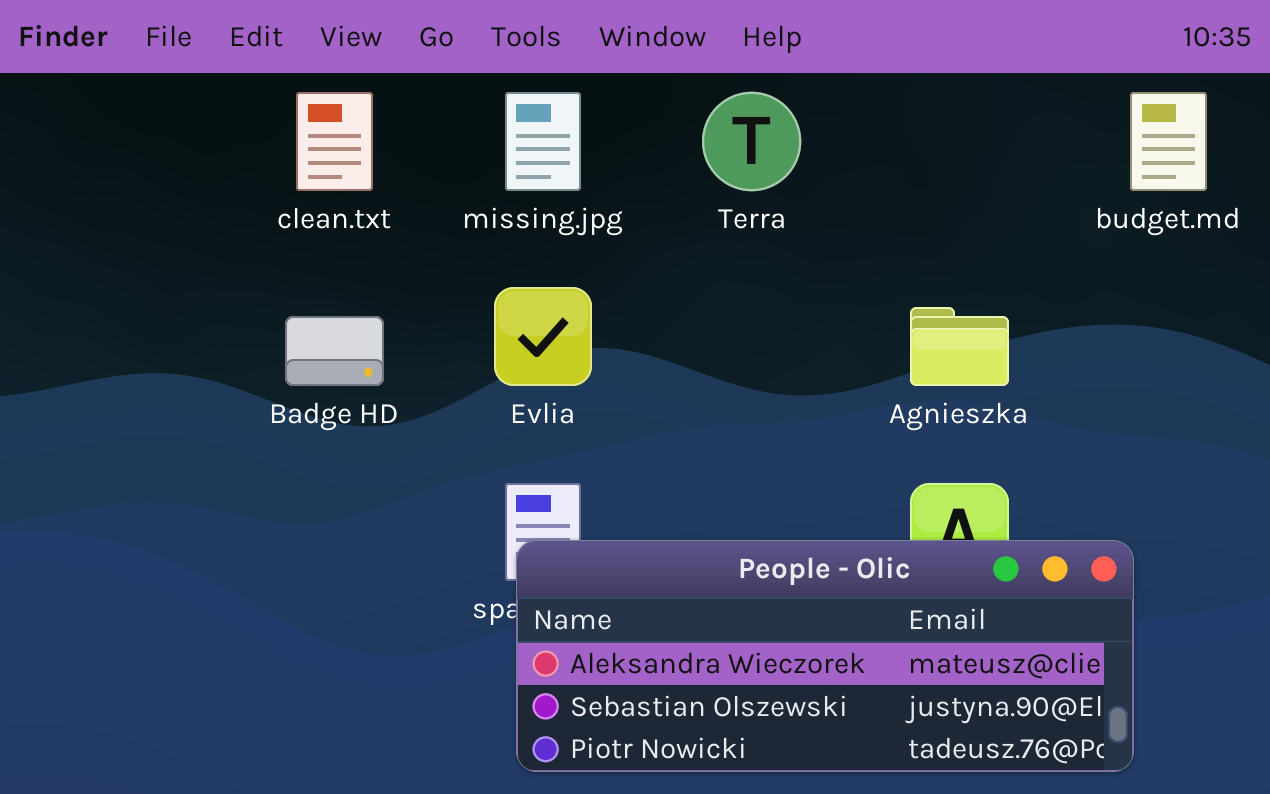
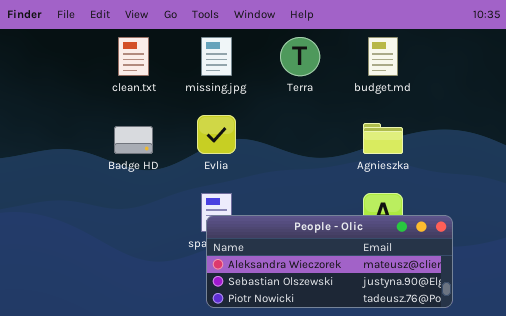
budget.md: [1130,92,1207,191] -> [368,37,398,76], moved

